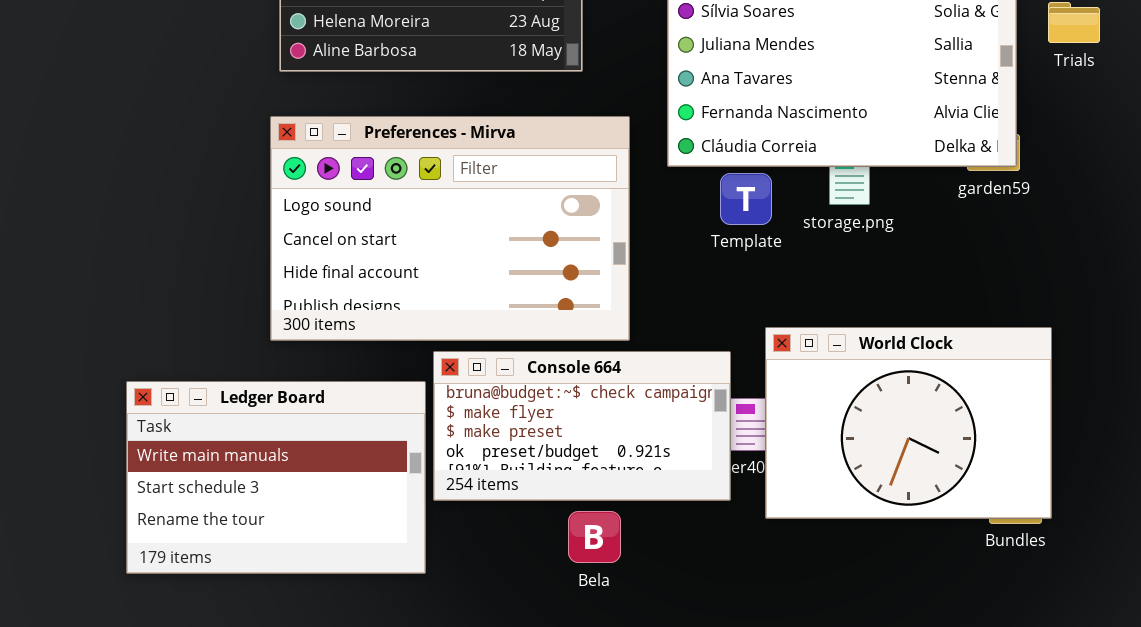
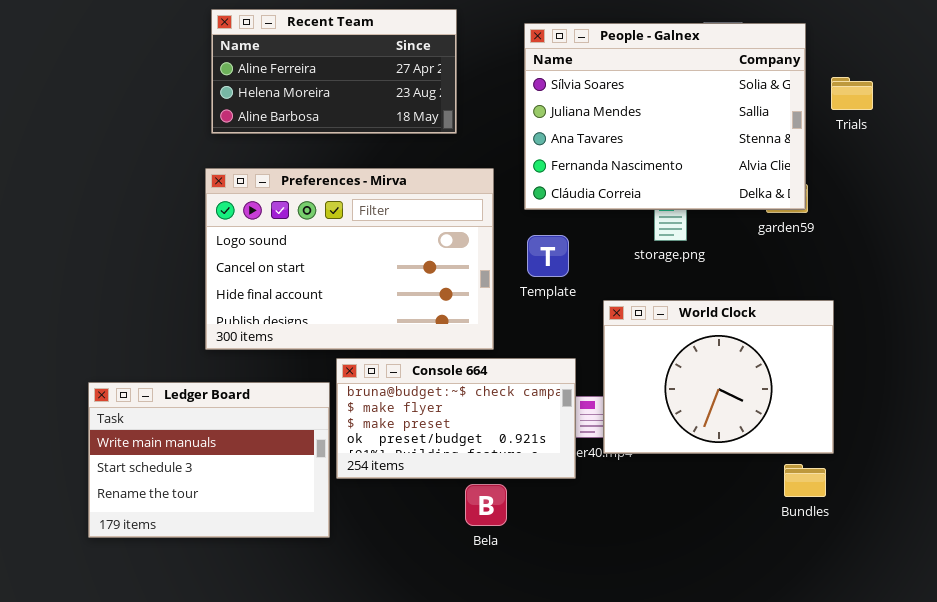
Template: [720,173,772,225] -> [527,235,569,277], moved
World Clock: [765,327,1052,519] -> [603,300,834,454], moved
Bela: [568,511,621,563] -> [465,484,507,526], moved

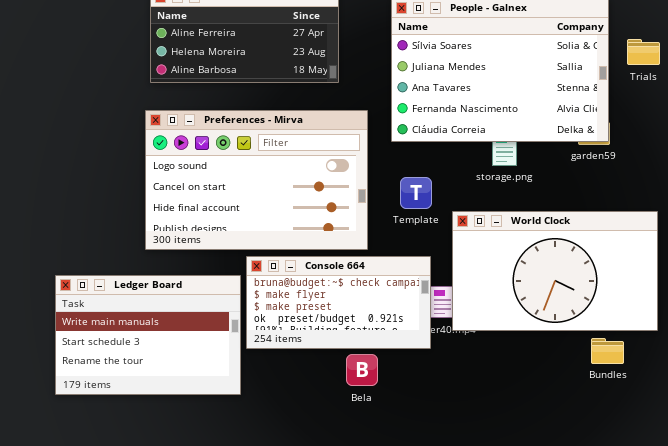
Template: [527,235,569,277] -> [400,177,432,209], moved
World Clock: [603,300,834,454] -> [452,211,658,331], resized

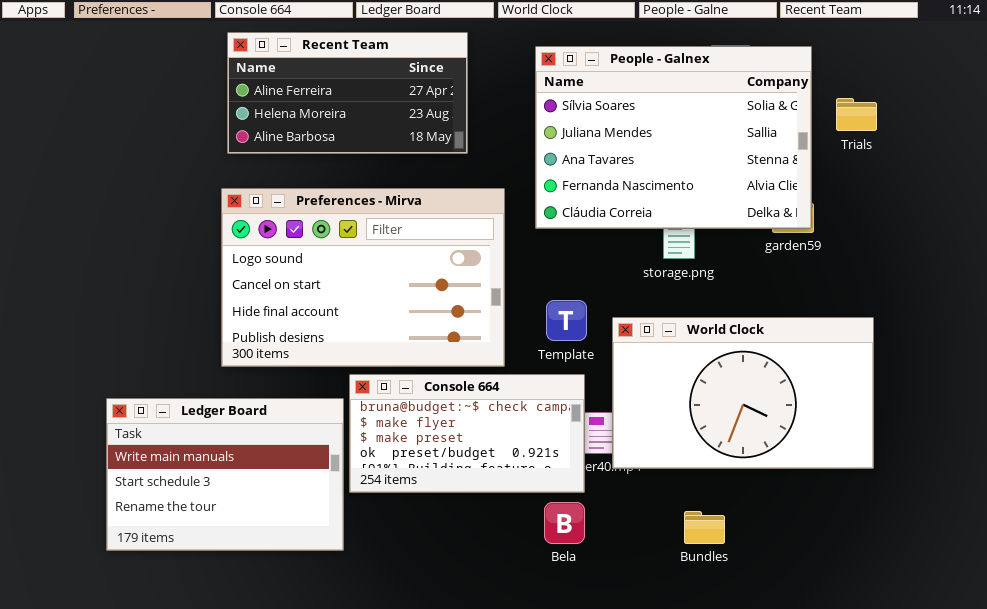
Template: [400,177,432,209] -> [546,300,587,341], moved
Bundles: [591,338,624,364] -> [684,511,725,544], moved
Bela: [346,354,378,386] -> [544,502,585,544], moved

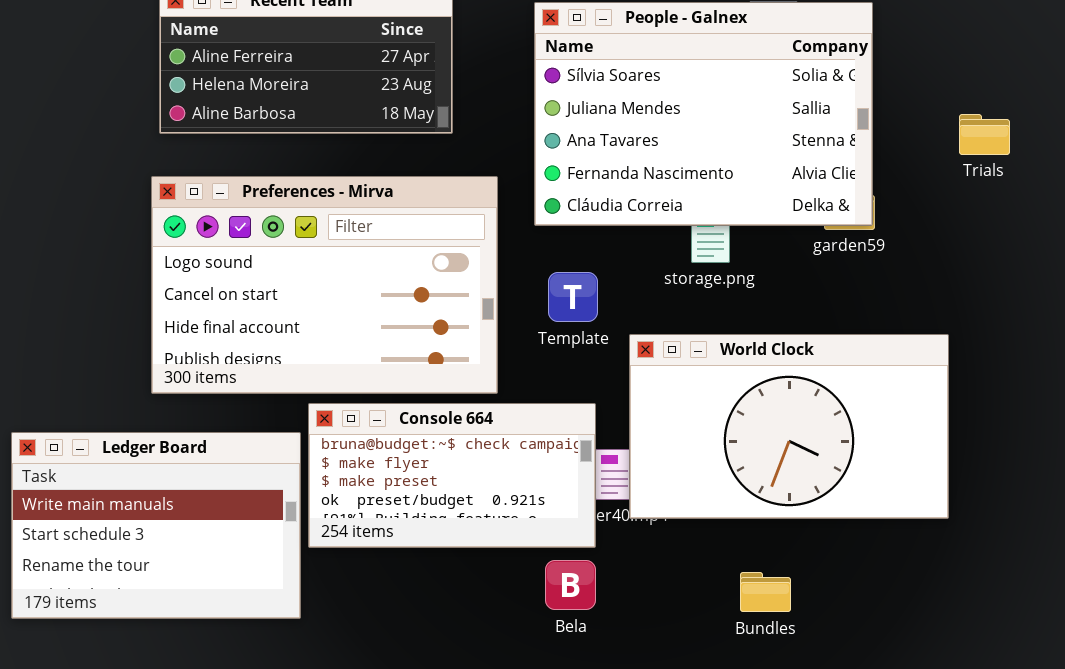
Trials: [836,98,877,131] -> [959,114,1010,155], moved
Template: [546,300,587,341] -> [548,272,598,322], moved
Bundles: [684,511,725,544] -> [740,572,791,612], moved

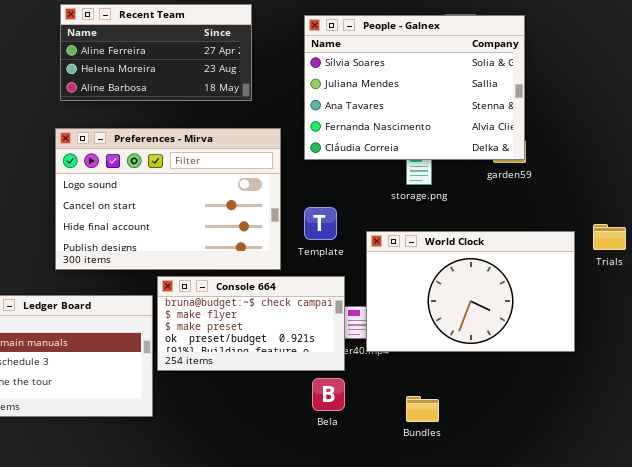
Trials: [959,114,1010,155] -> [593,224,626,250], moved
Template: [548,272,598,322] -> [304,207,337,240], moved
Bundles: [740,572,791,612] -> [406,396,439,422], moved

